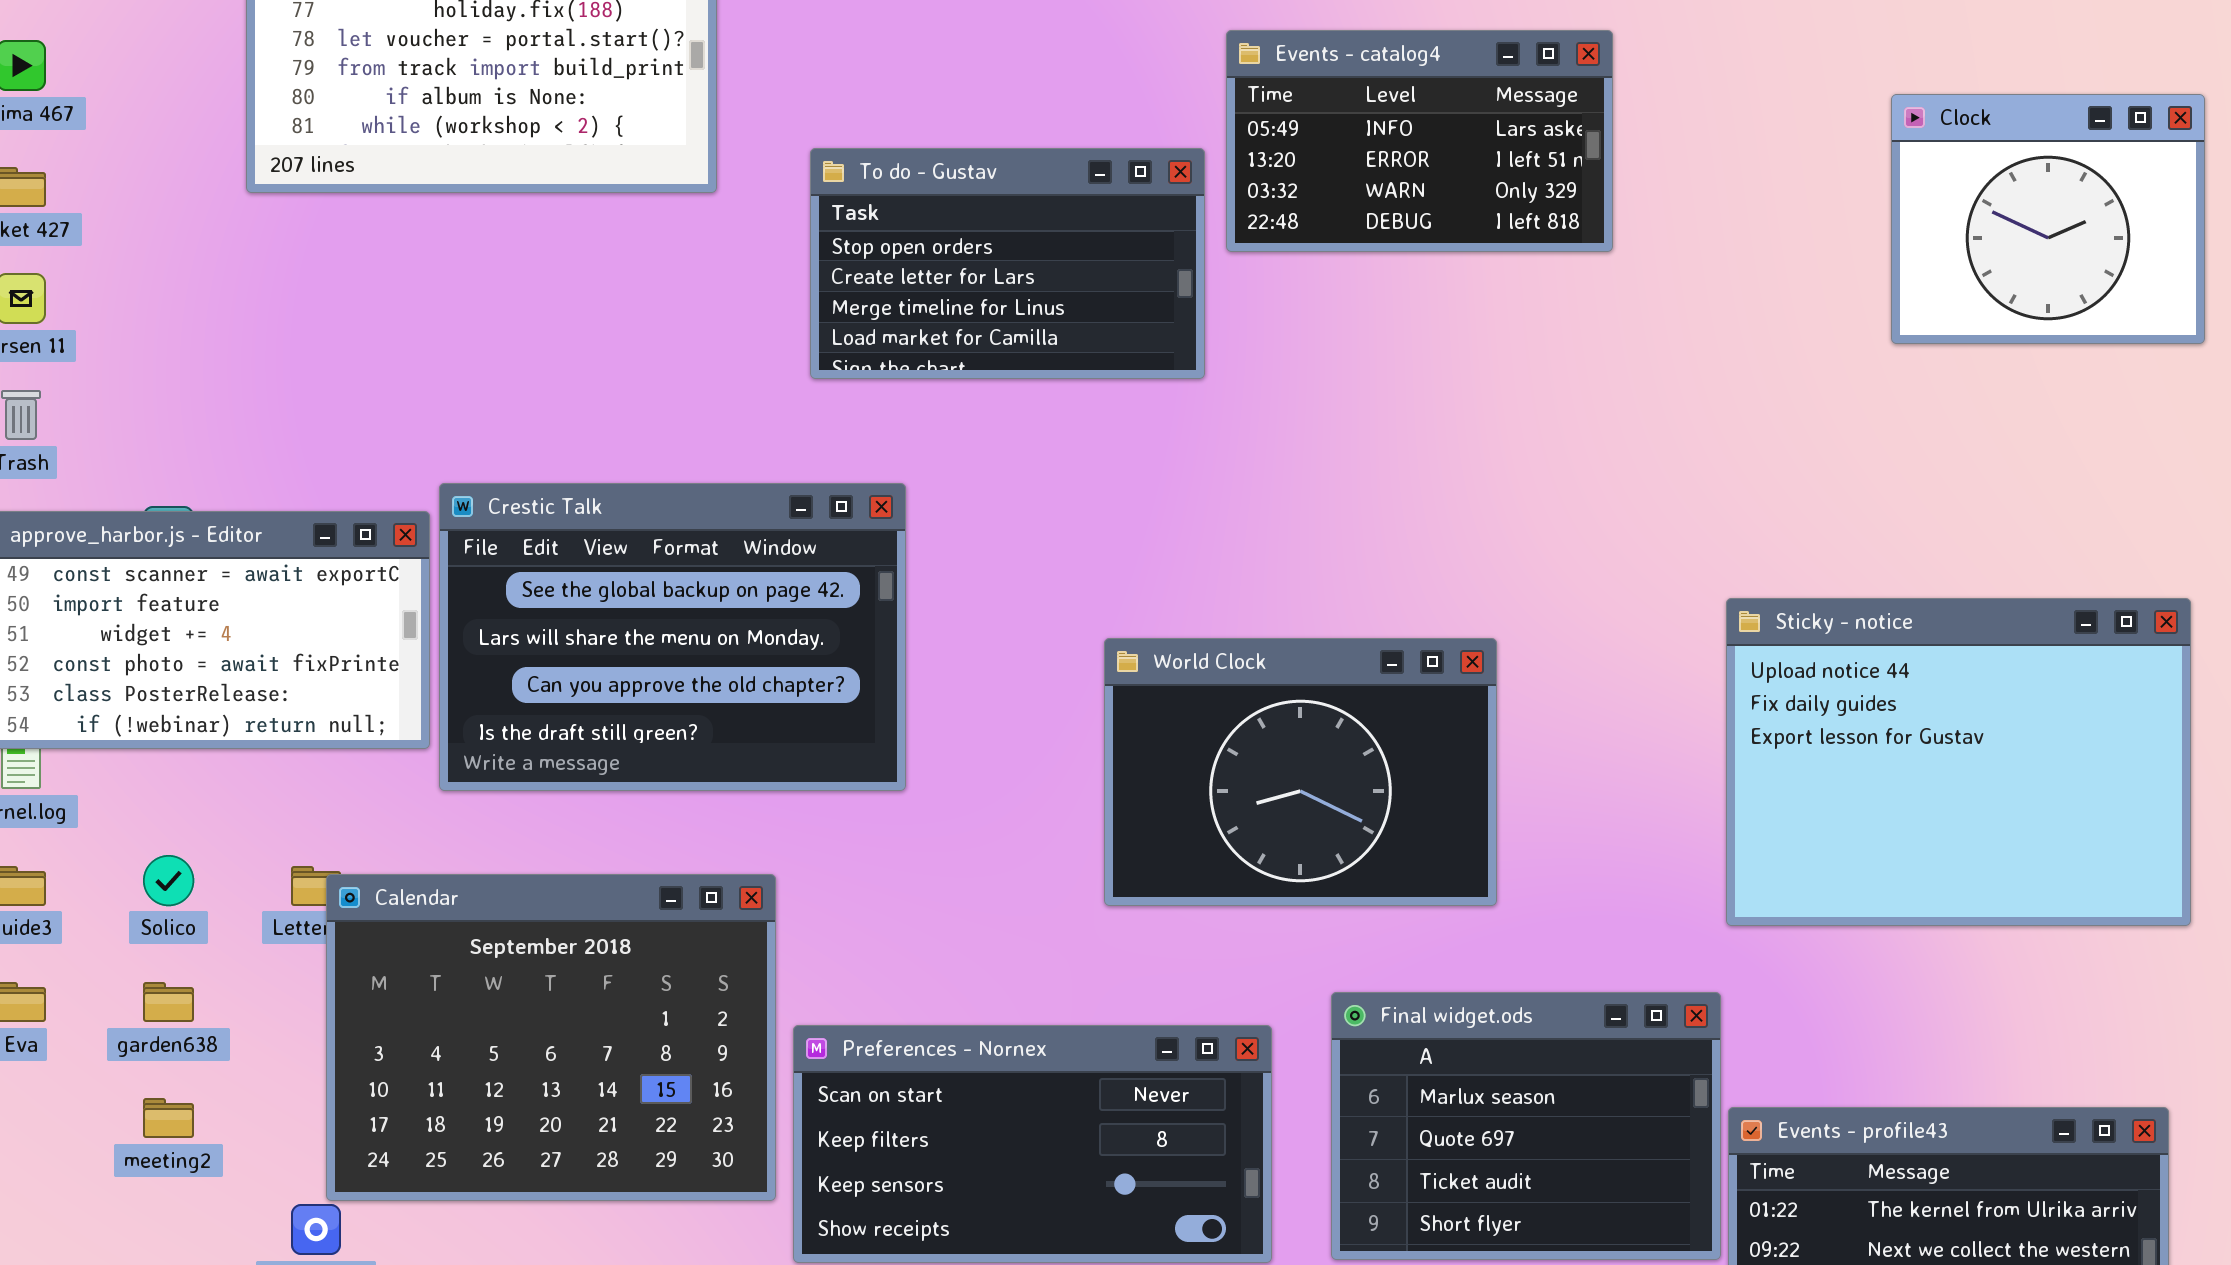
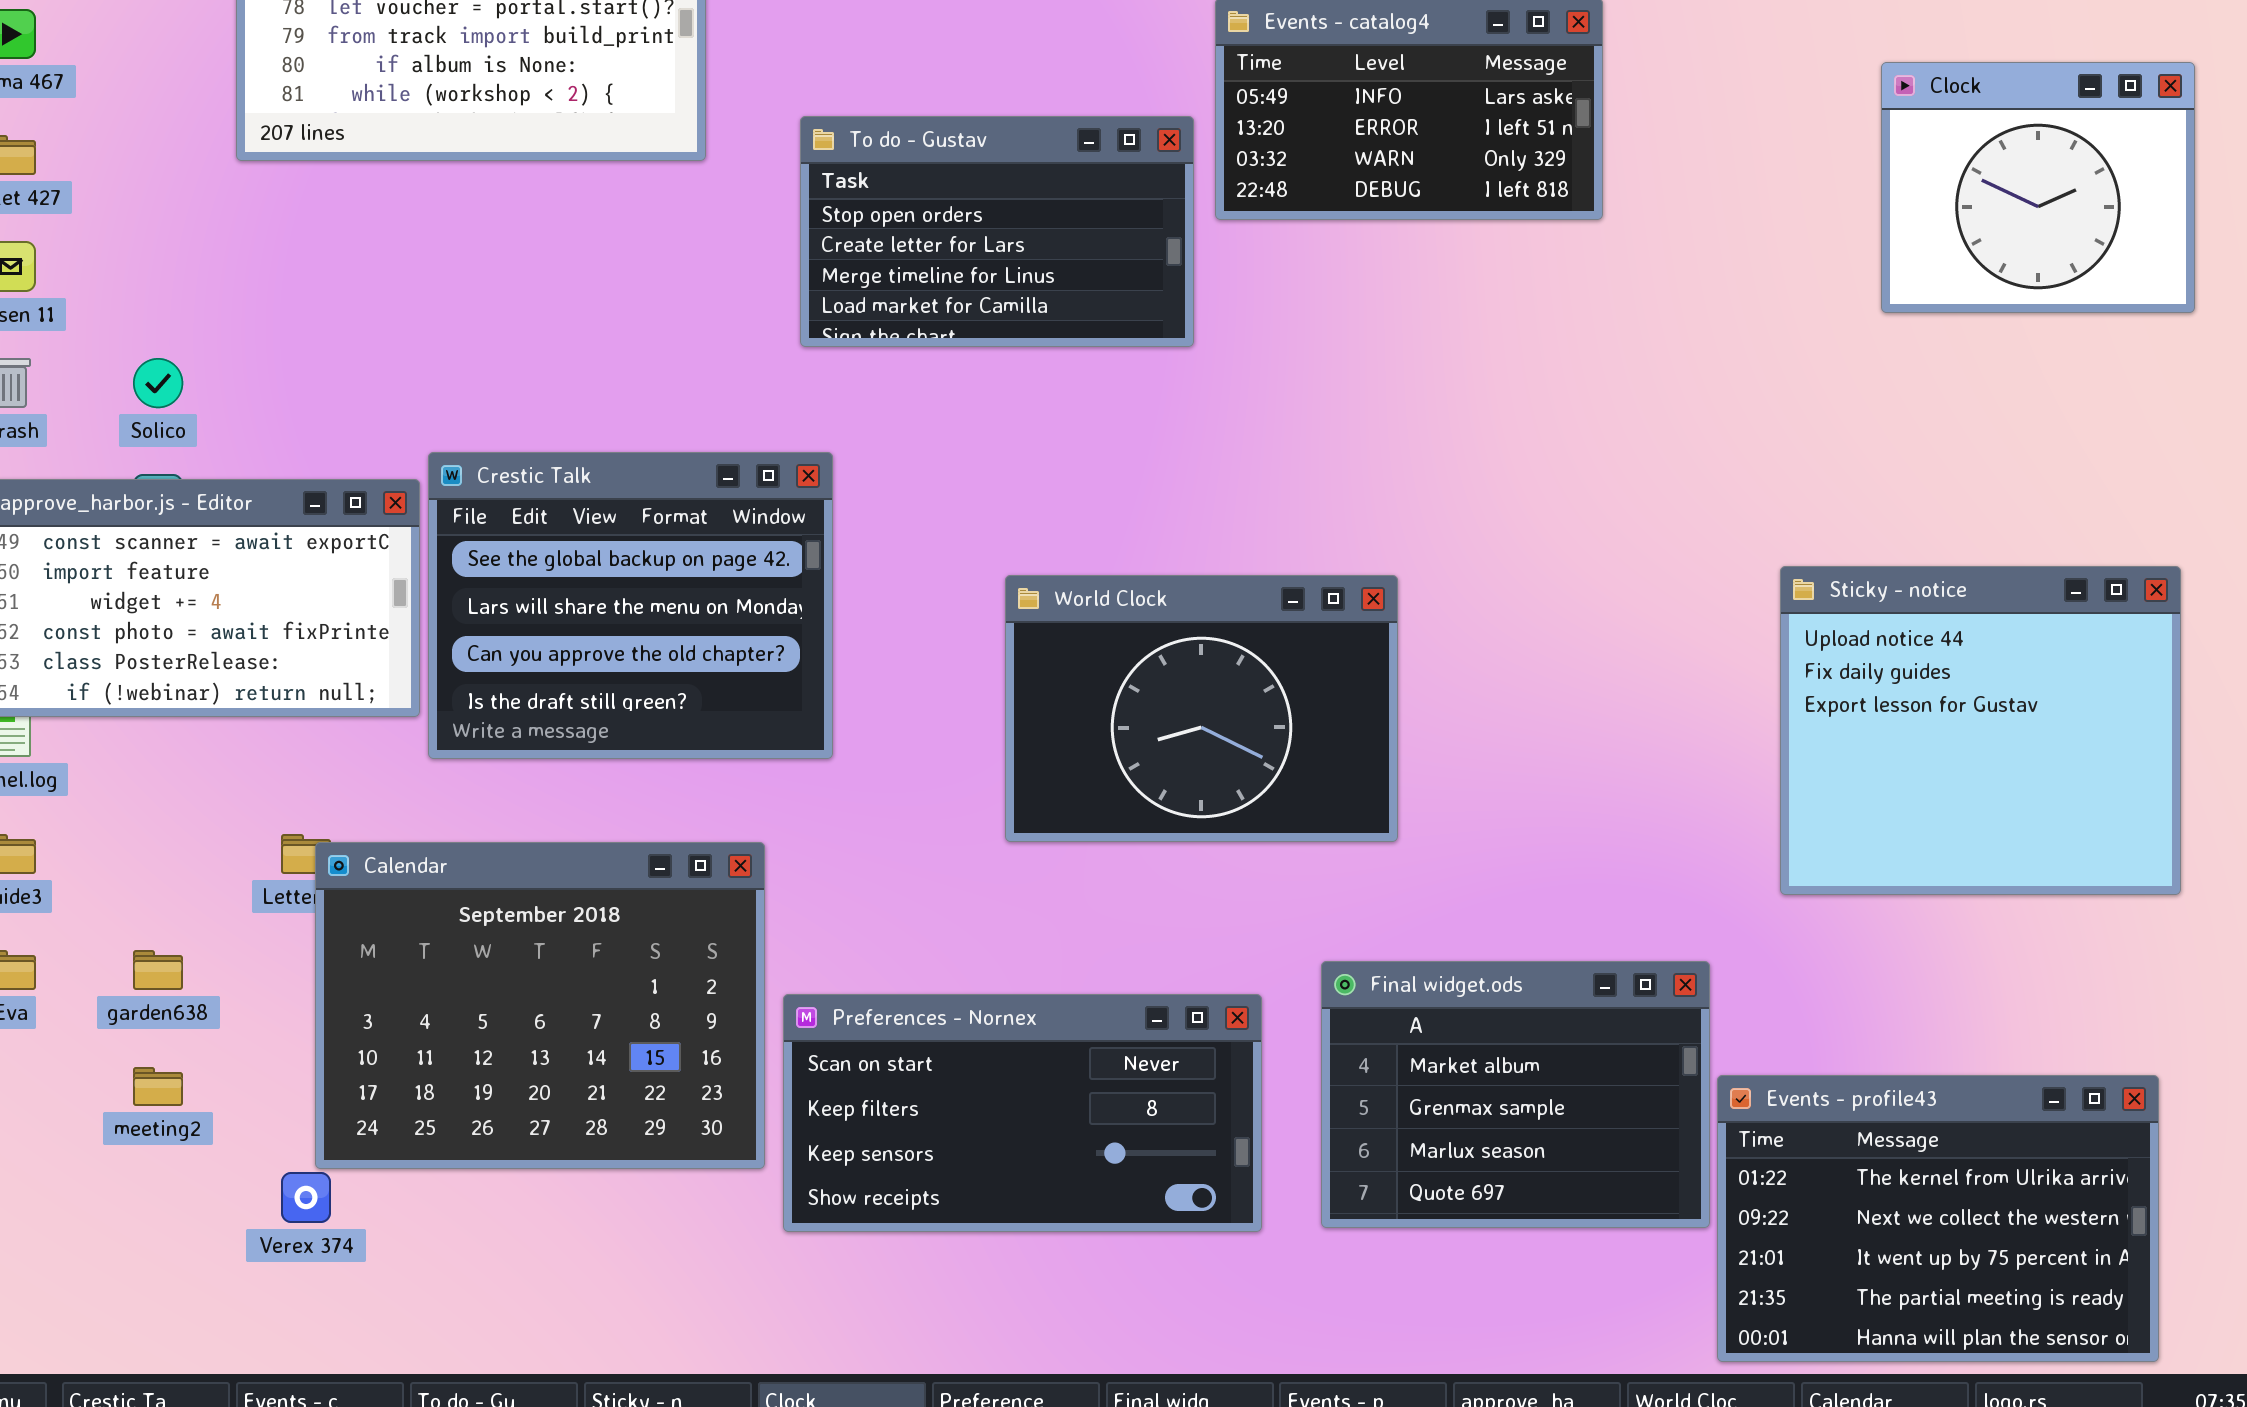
Crestic Talk: [439,483,906,791] -> [428,452,833,759], resized
Sticky - notice: [1726,598,2191,926] -> [1780,566,2181,895], resized
World Clock: [1104,638,1497,906] -> [1005,575,1398,842], moved
Solico: [143,855,194,906] -> [133,358,183,408], moved
Final widget.ods: [1331,992,1721,1260] -> [1321,961,1710,1228], scrolled up 2 rows

